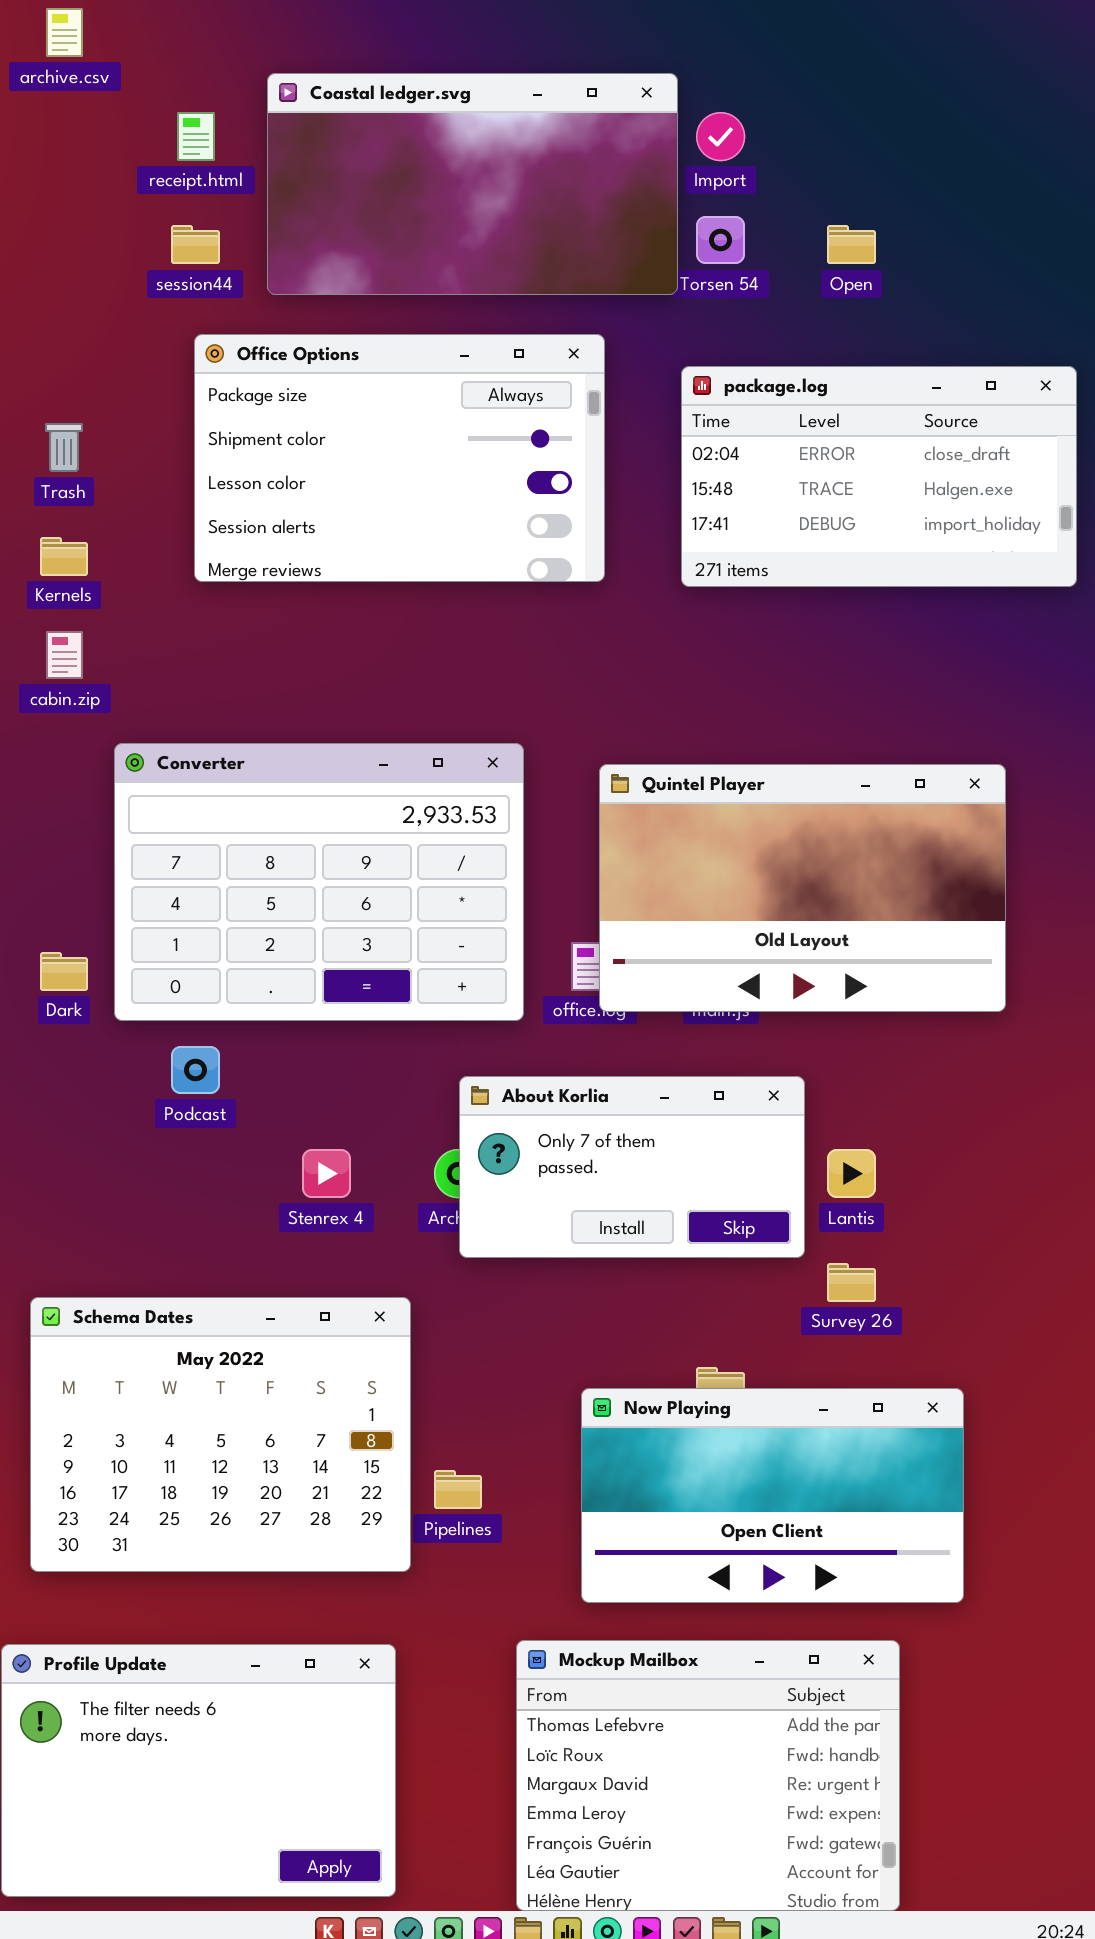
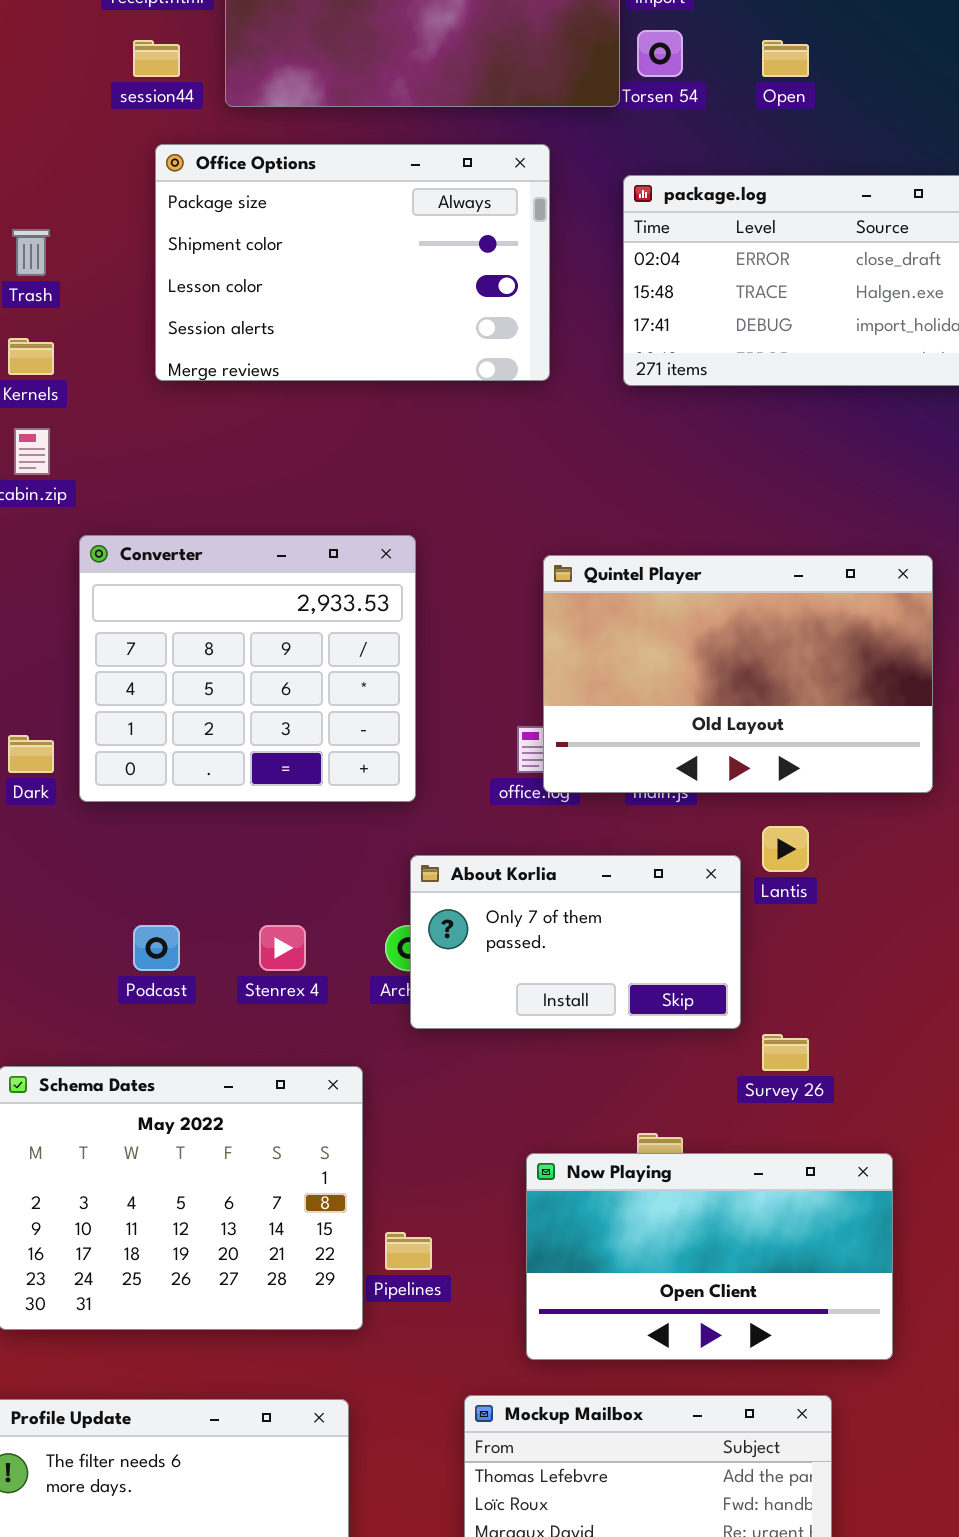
Converter: [114,743,524,1021] -> [79,535,416,802], resized
Podcast: [171,1046,220,1094] -> [133,925,180,971], moved
Lantis: [827,1149,876,1198] -> [762,826,809,872], moved

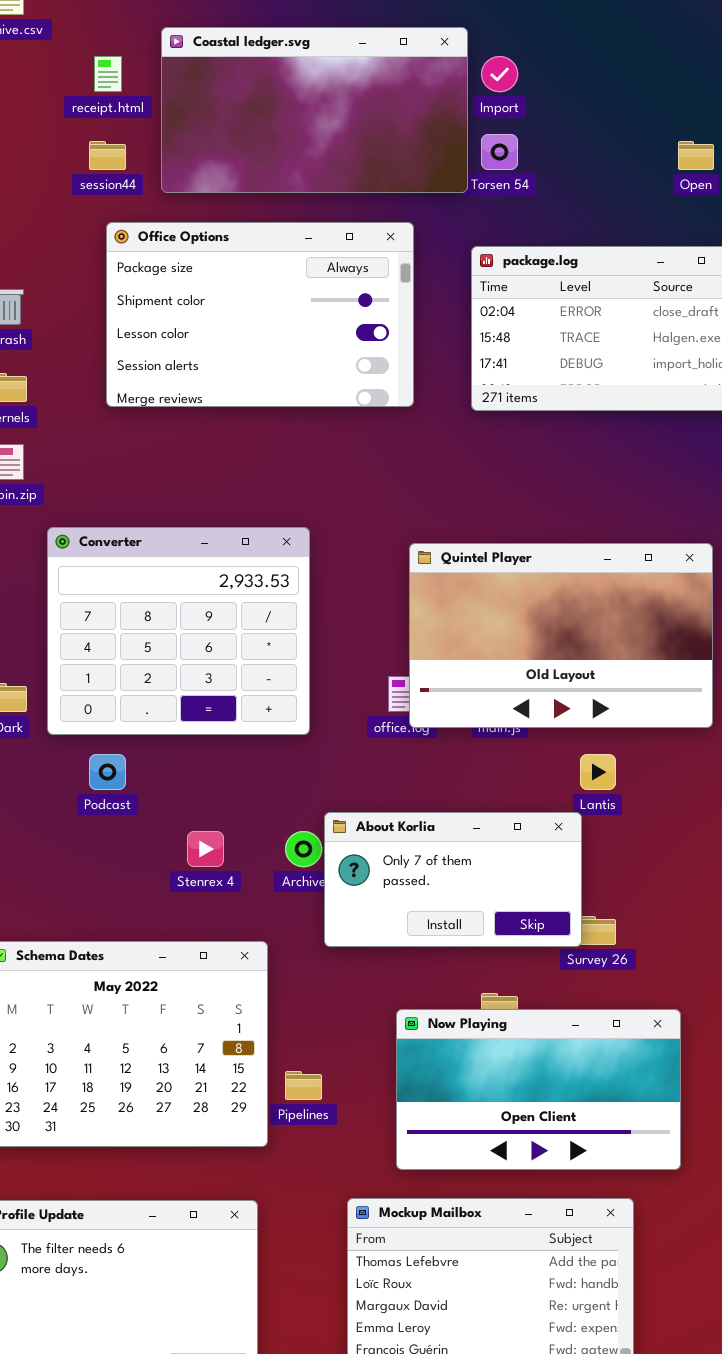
Open: [762,40,809,77] -> [678,141,714,170], moved
About Korlia: [410,855,741,1029] -> [324,812,582,947], moved
Podcast: [133,925,180,971] -> [89,754,126,790], moved

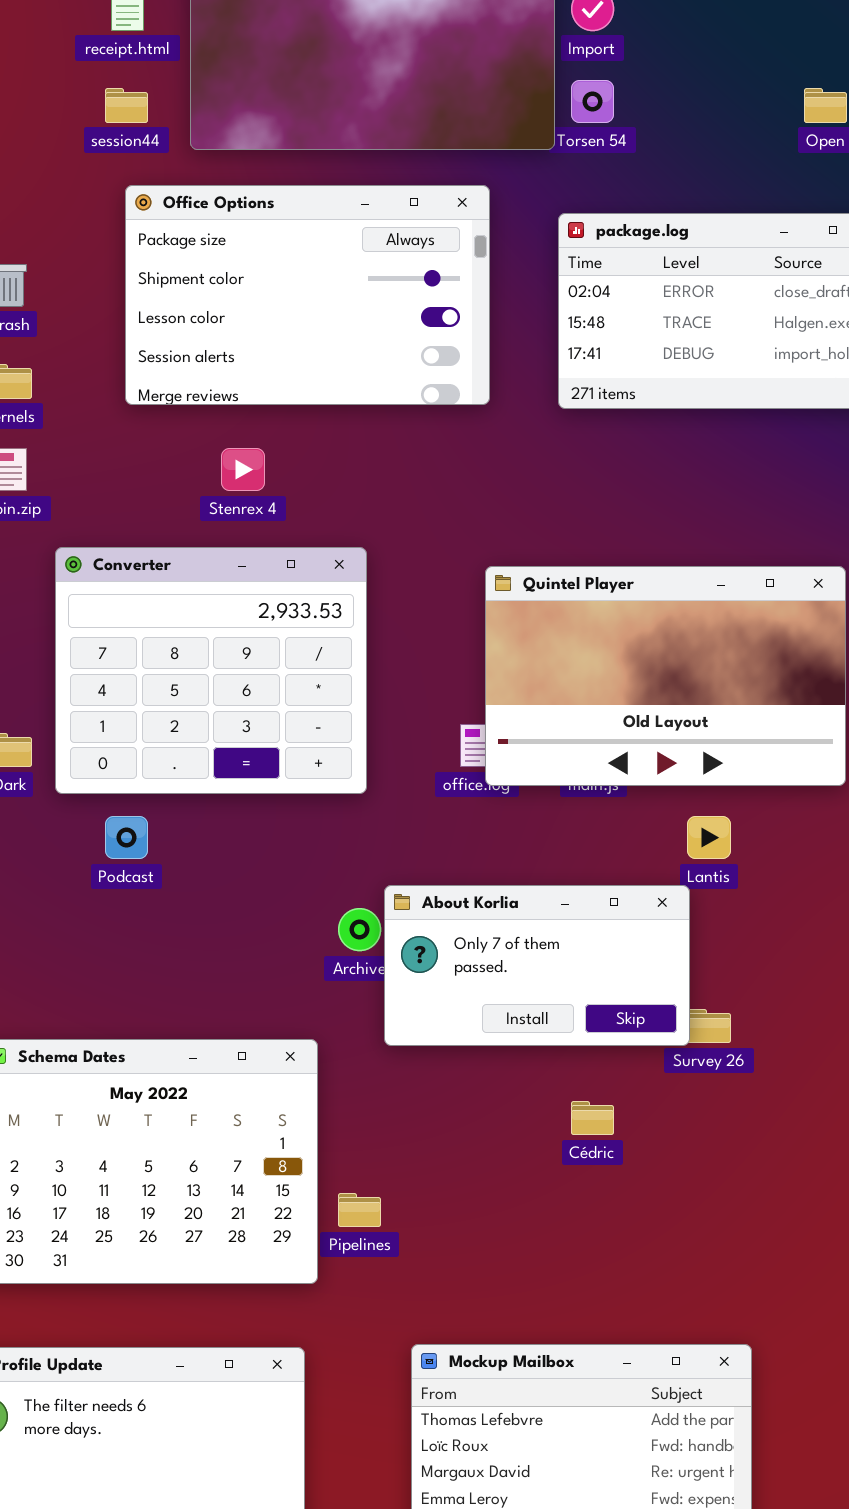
Stenrex 4: [187,831,224,867] -> [221,448,265,491], moved
Now Playing: [396,1009,681,1170] -> none, closed

